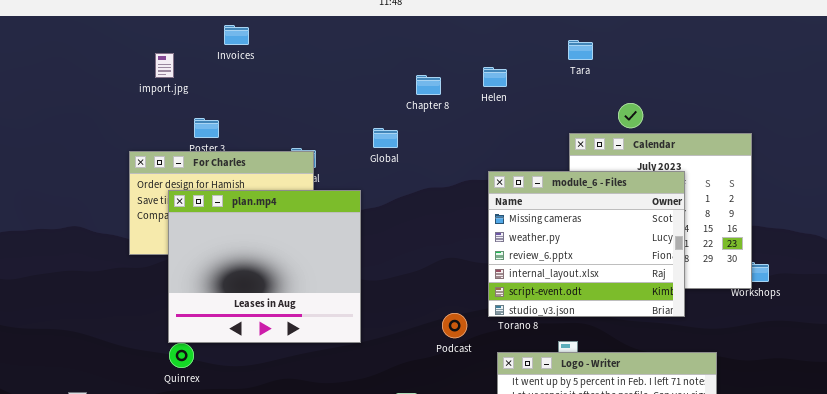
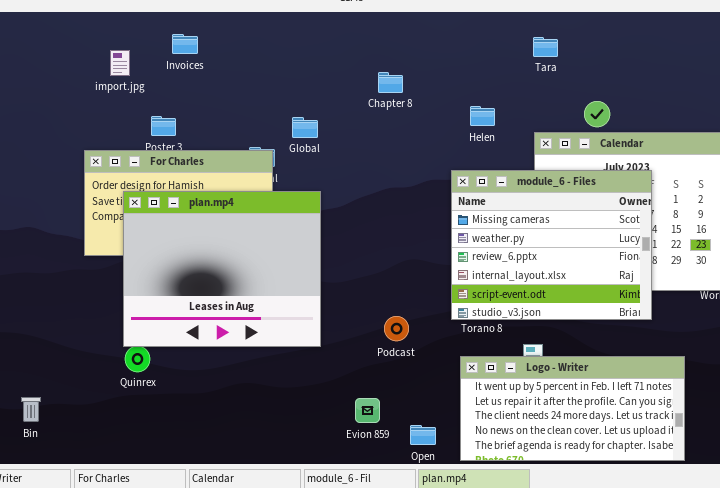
Invoices: [224,25,249,45] -> [172,34,198,54], moved
Helen: [483,67,507,87] -> [470,106,495,126], moved
Global: [373,128,398,148] -> [292,117,318,138], moved
Podcast: [442,313,467,338] -> [384,316,409,341], moved

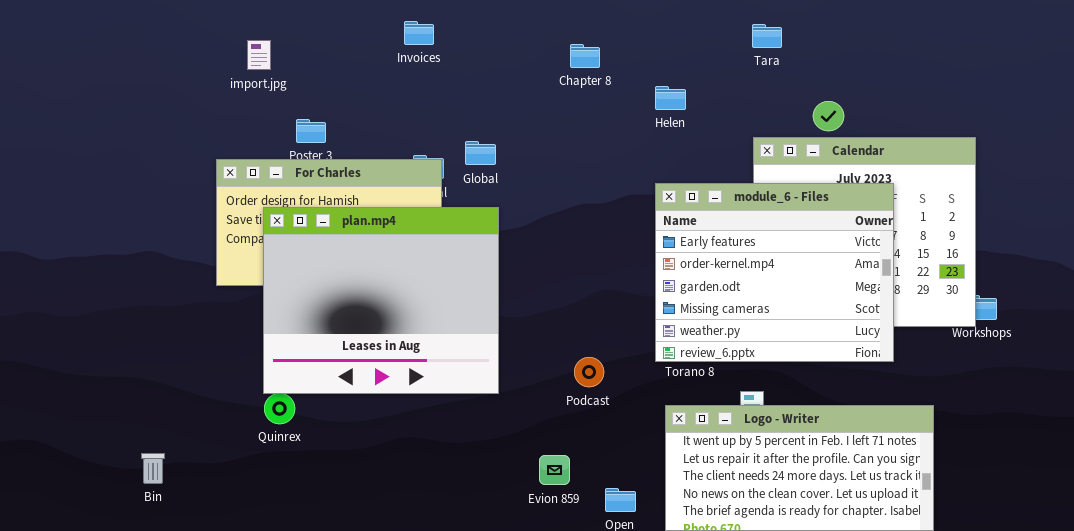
Invoices: [172,34,198,54] -> [404,21,434,45], moved
Chapter 8: [378,72,403,93] -> [570,44,600,68], moved
Helen: [470,106,495,126] -> [655,86,686,110], moved
Global: [292,117,318,138] -> [465,141,496,165], moved
module_6 - Files: [451,170,652,320] -> [655,183,894,362], scrolled up 3 rows

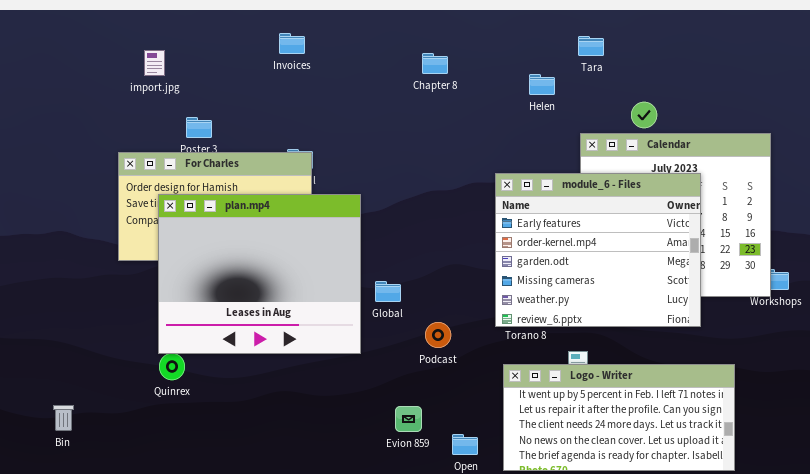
Helen: [655,86,686,110] -> [529,74,555,95], moved
Global: [465,141,496,165] -> [375,281,401,302], moved

